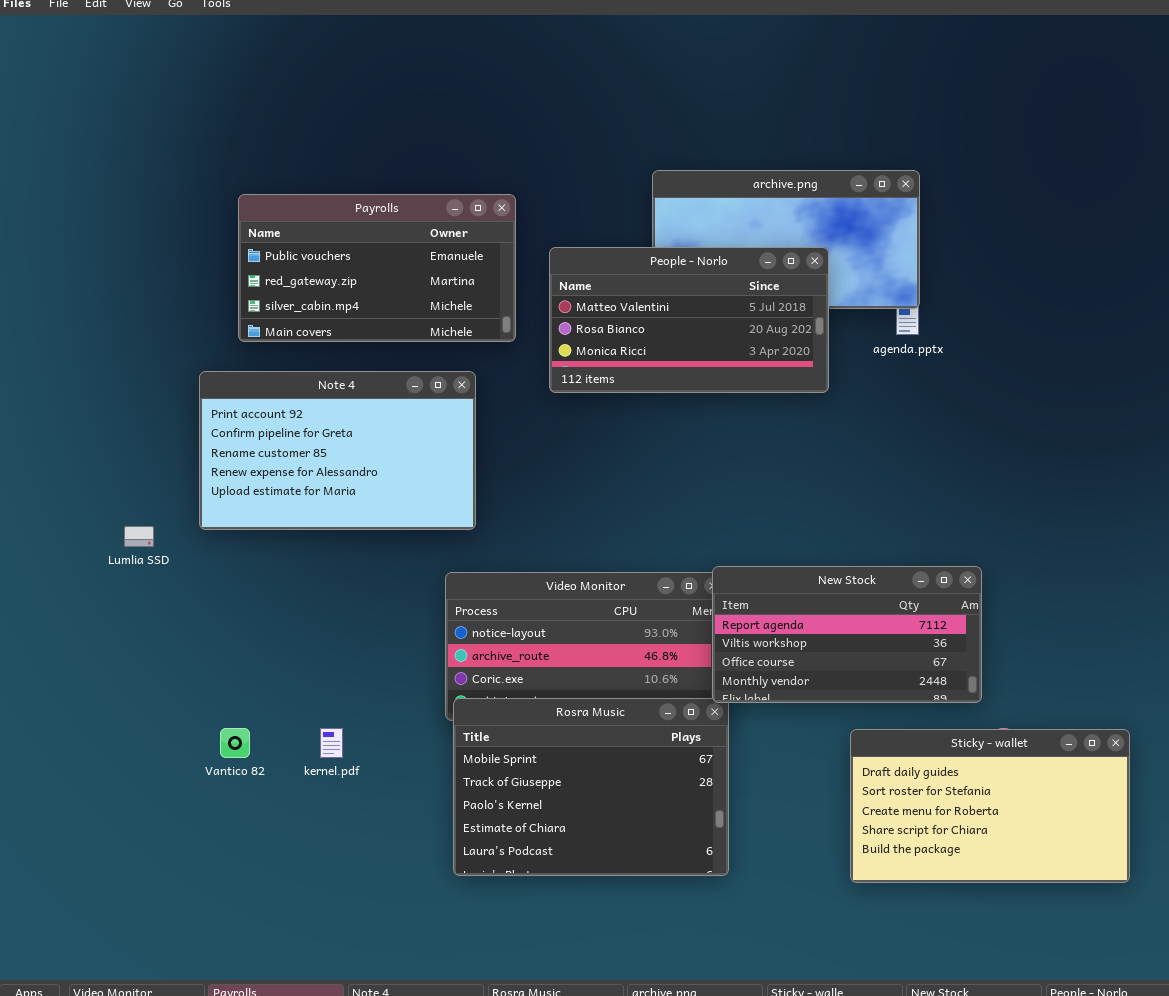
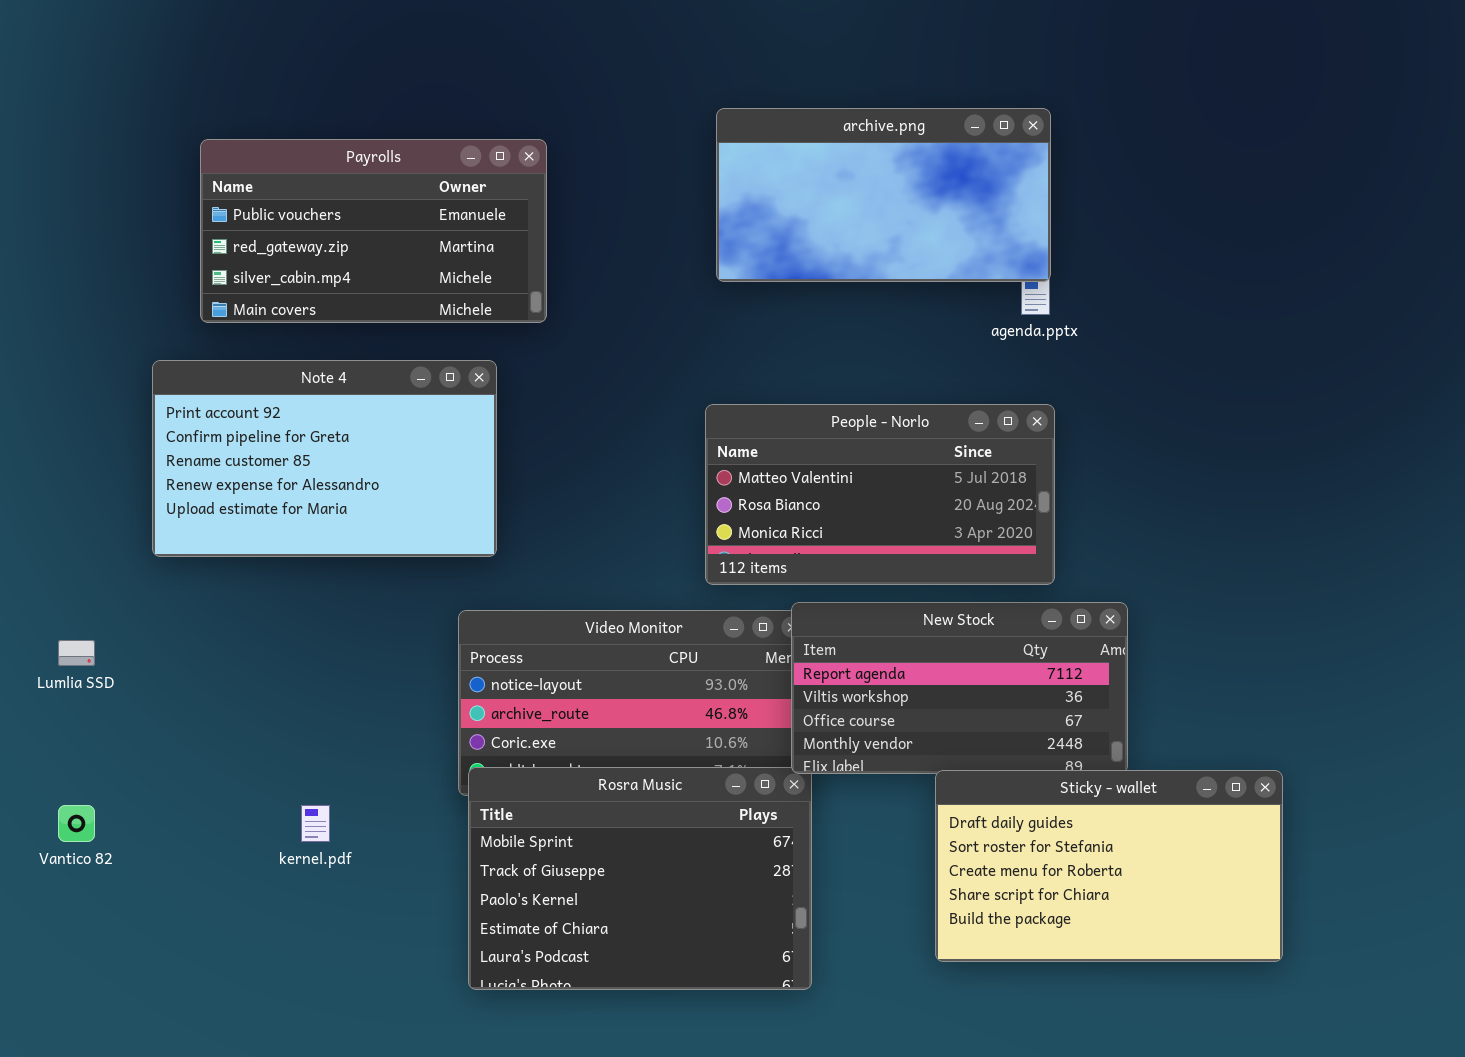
People - Norlo: [549,247,829,393] -> [705,404,1055,585], moved
Lumlia SSD: [124,526,154,547] -> [58,640,95,666], moved
Vantico 82: [220,728,250,758] -> [58,805,95,842], moved
Sticky - wallet: [850,729,1130,883] -> [935,770,1283,962], moved

